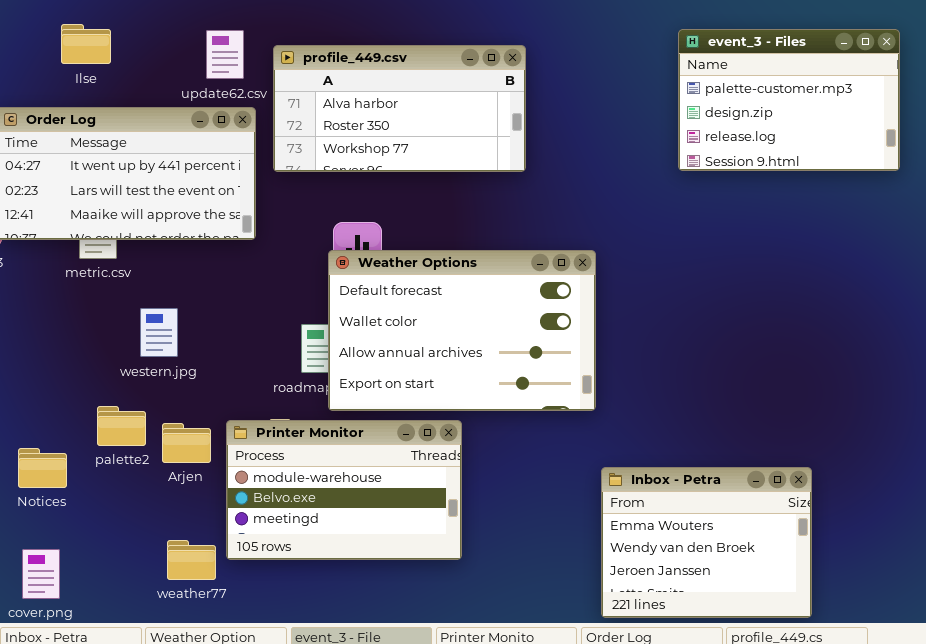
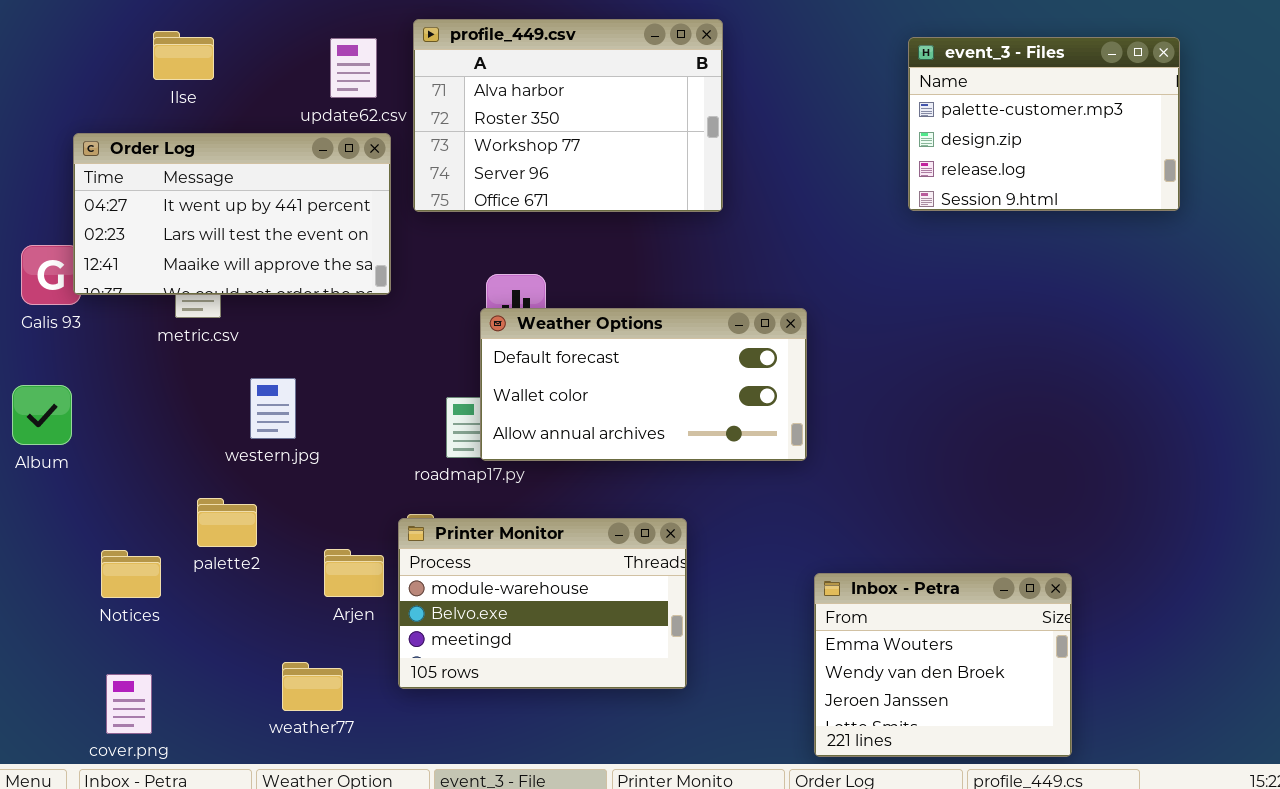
profile_449.csv: [273,45,526,172] -> [413,19,723,212], resized
Weather Options: [328,250,596,411] -> [480,308,807,461], resized
Printer Monitor: [226,420,462,560] -> [398,518,687,689], moved
Arjen: [162,423,211,463] -> [324,549,384,597], moved

